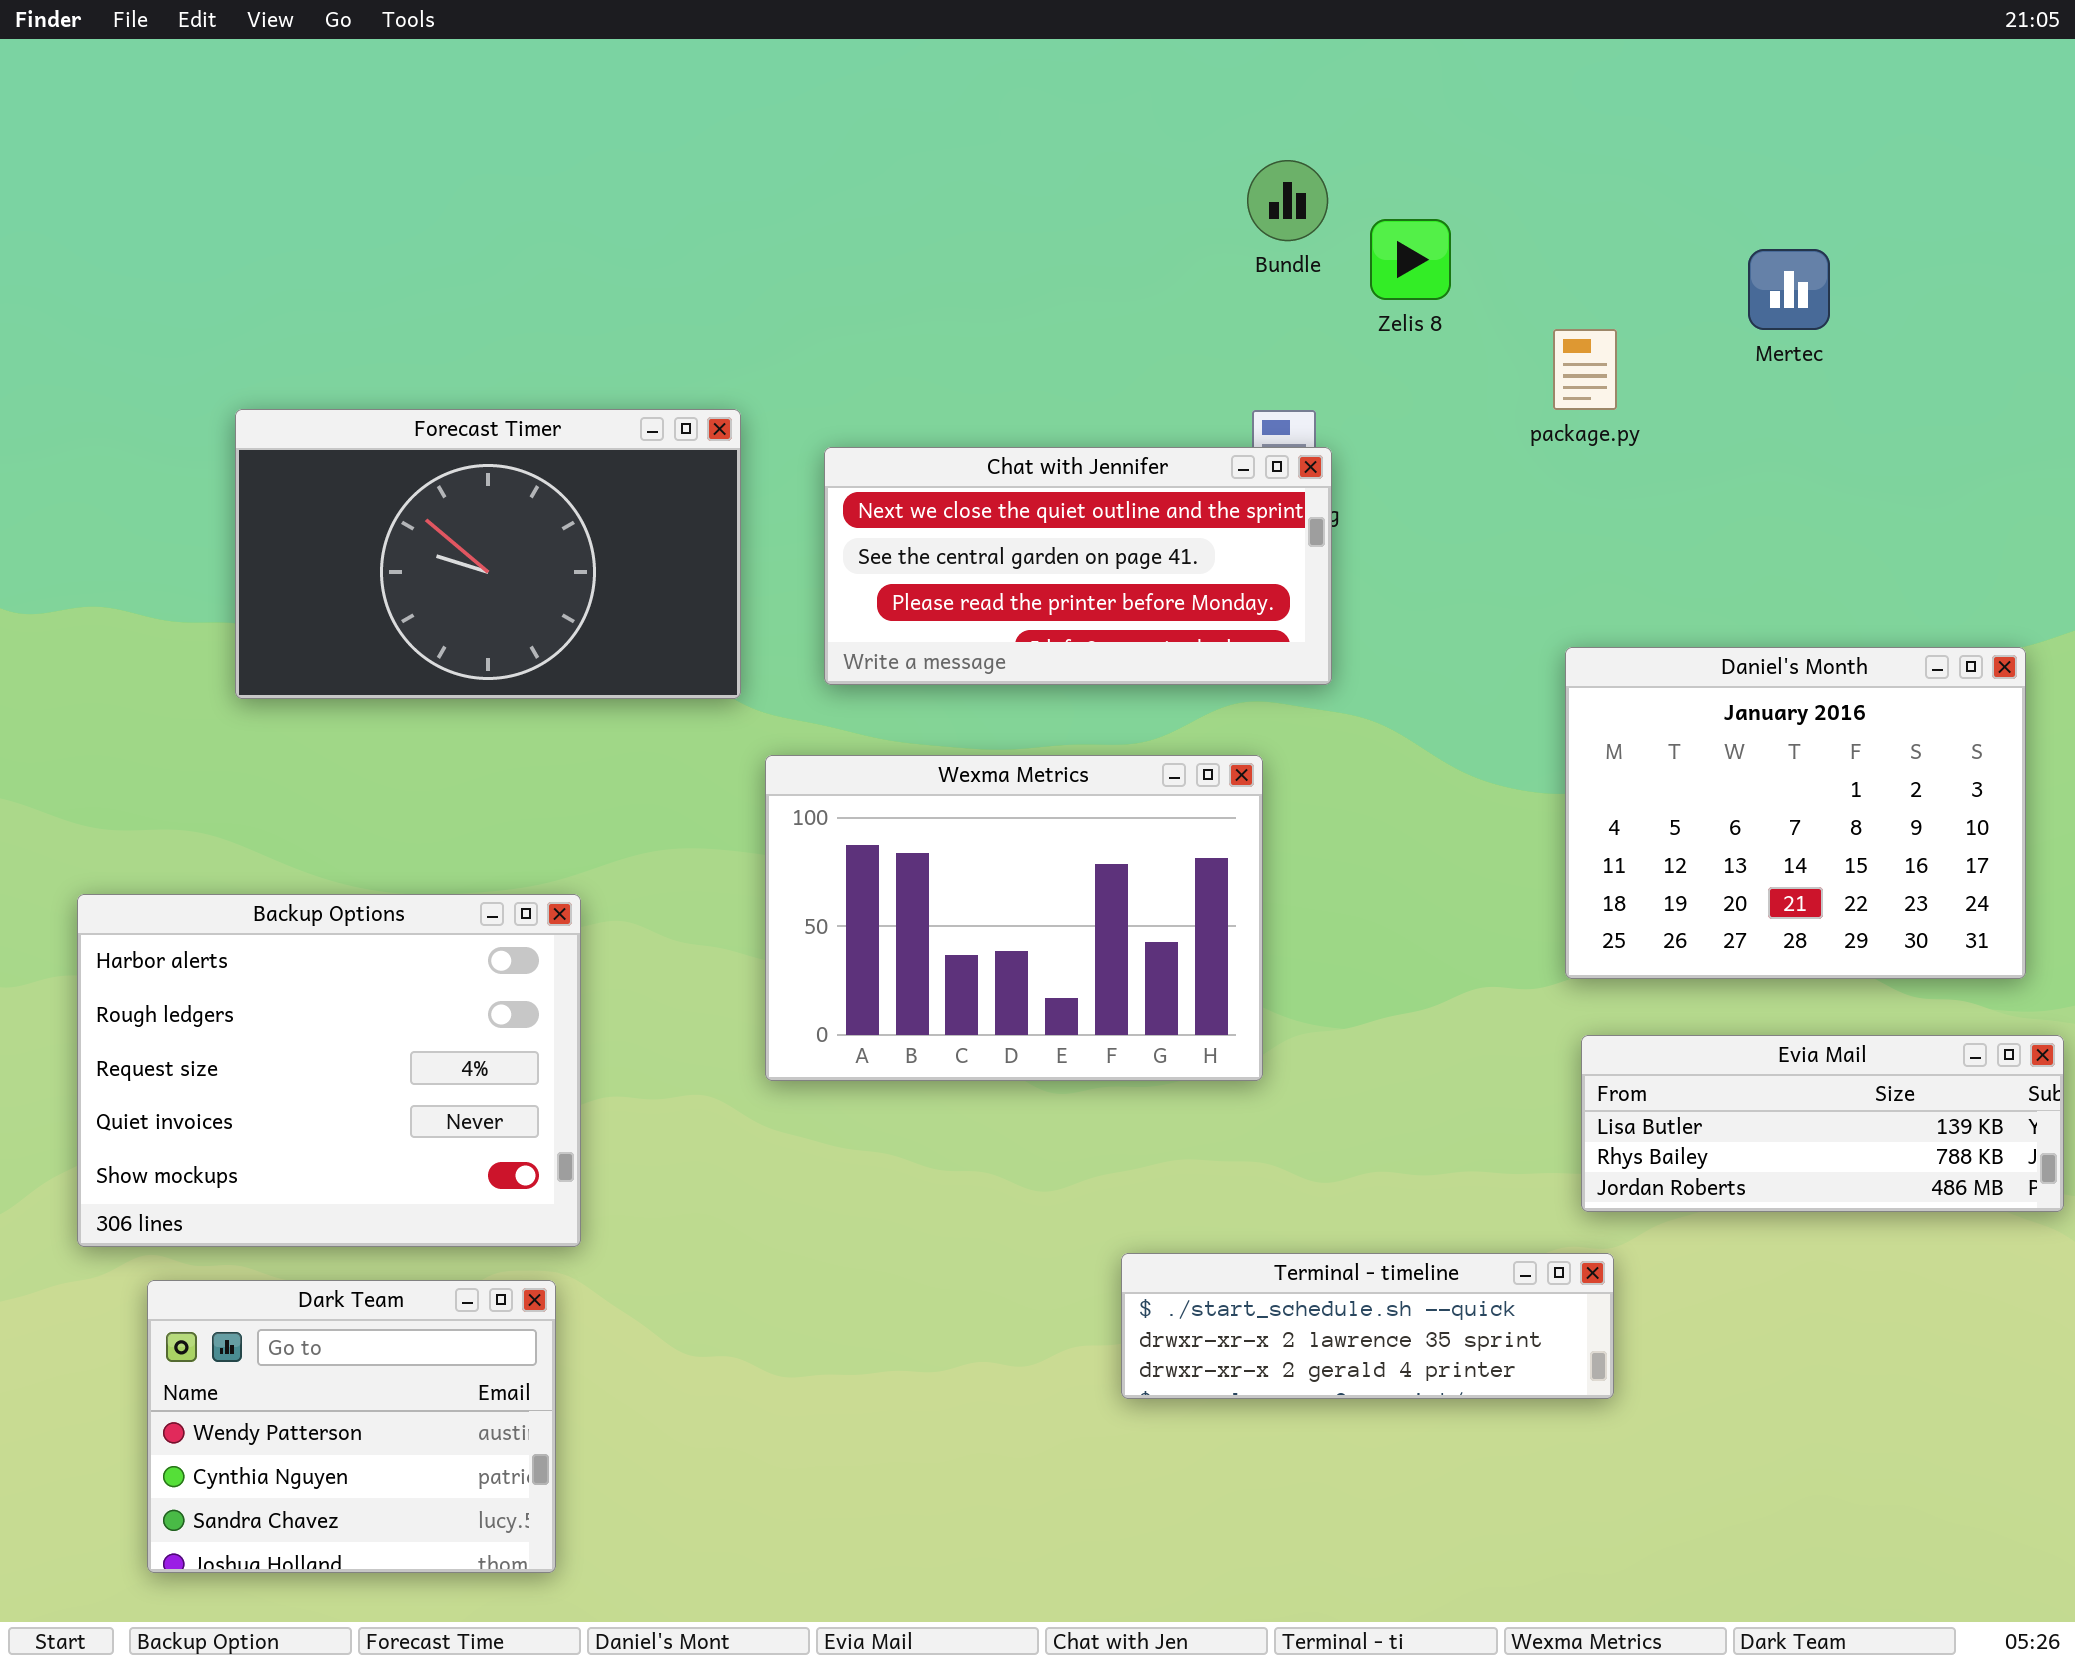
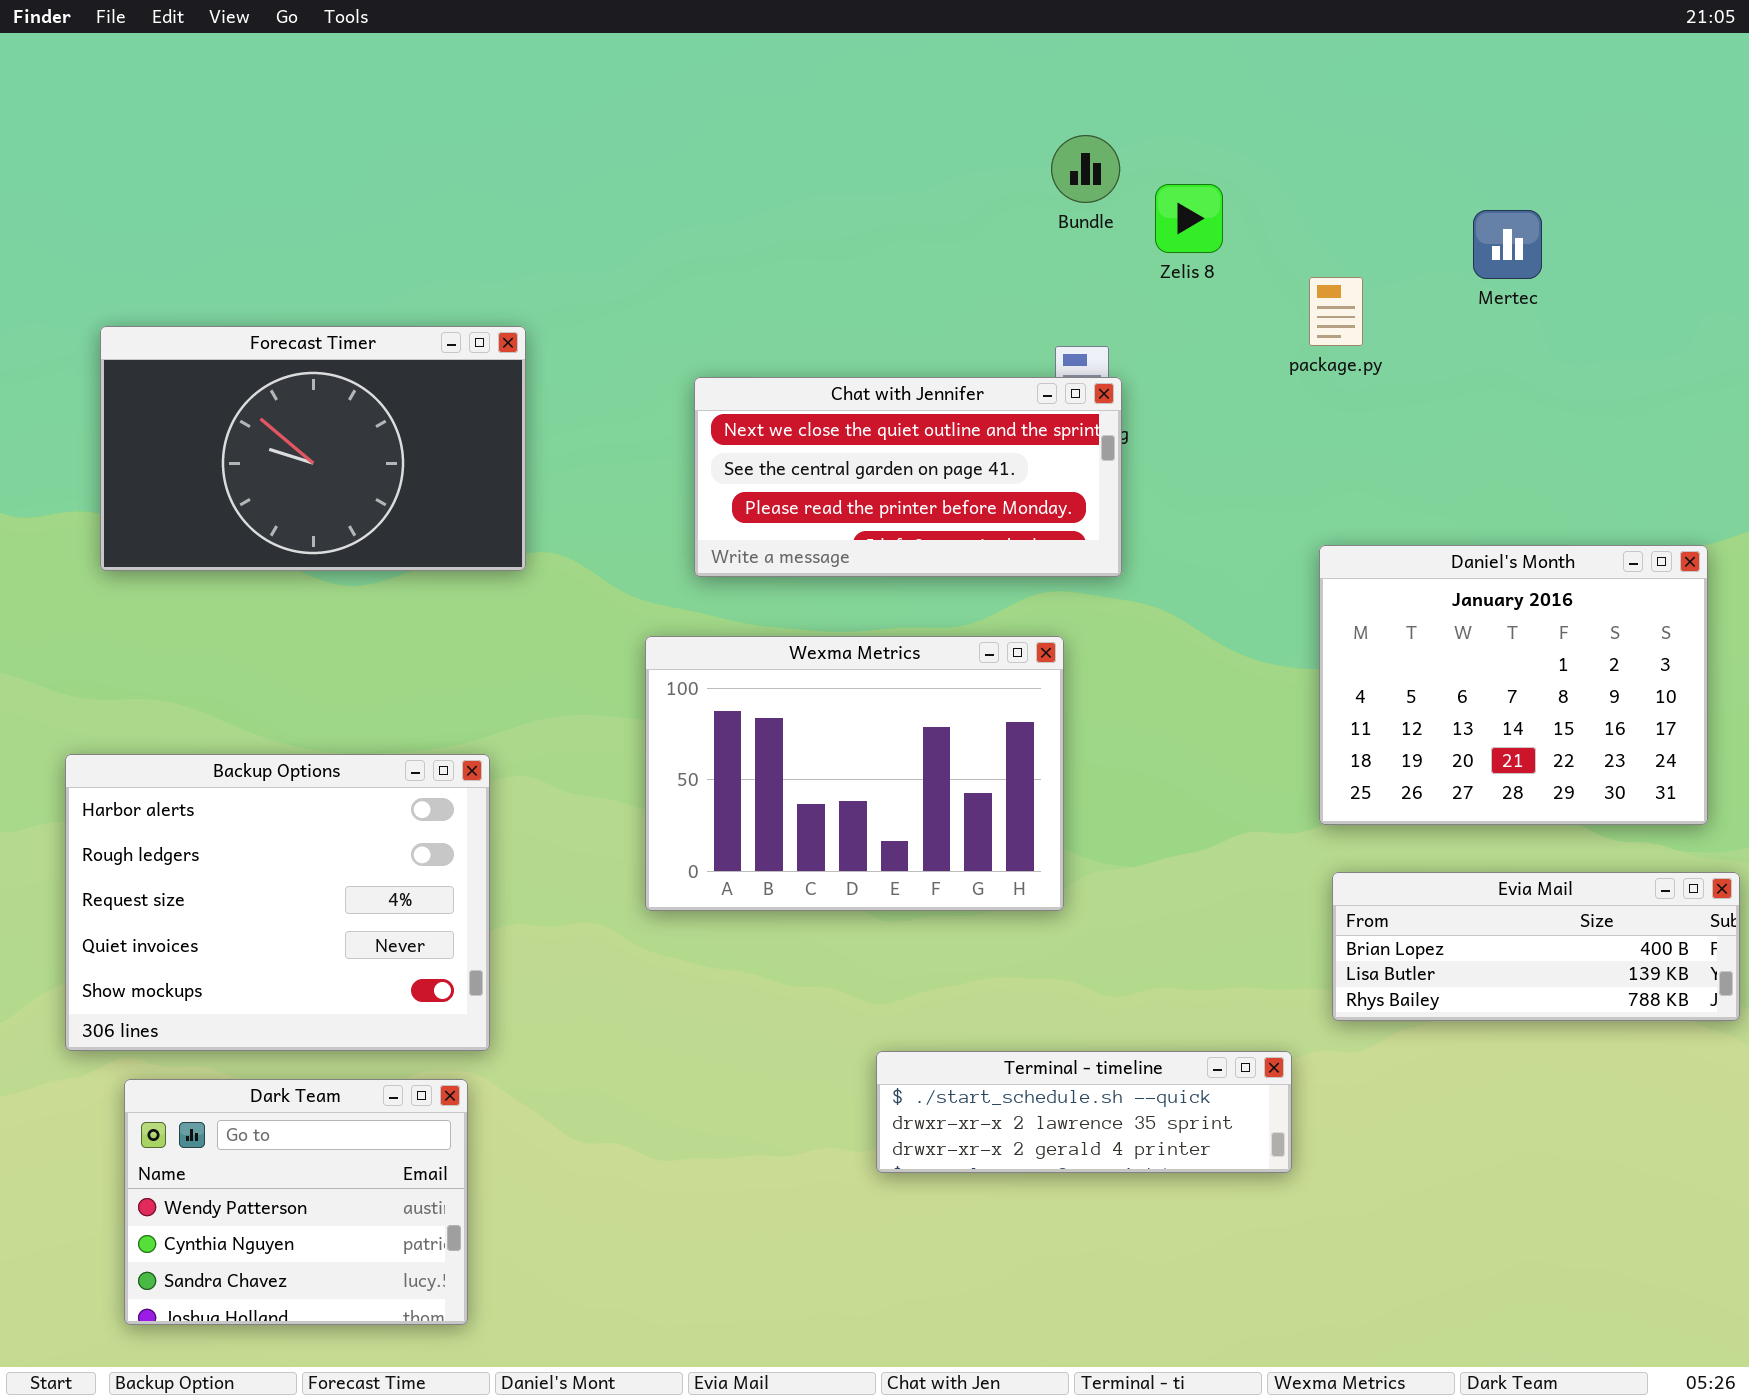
Forecast Timer: [235,409,741,699] -> [100,326,526,571], moved
Evia Mail: [1581,1035,2064,1212] -> [1332,872,1740,1021], scrolled up 1 row
Terminal - timeline: [1121,1253,1614,1399] -> [876,1051,1292,1173], moved

